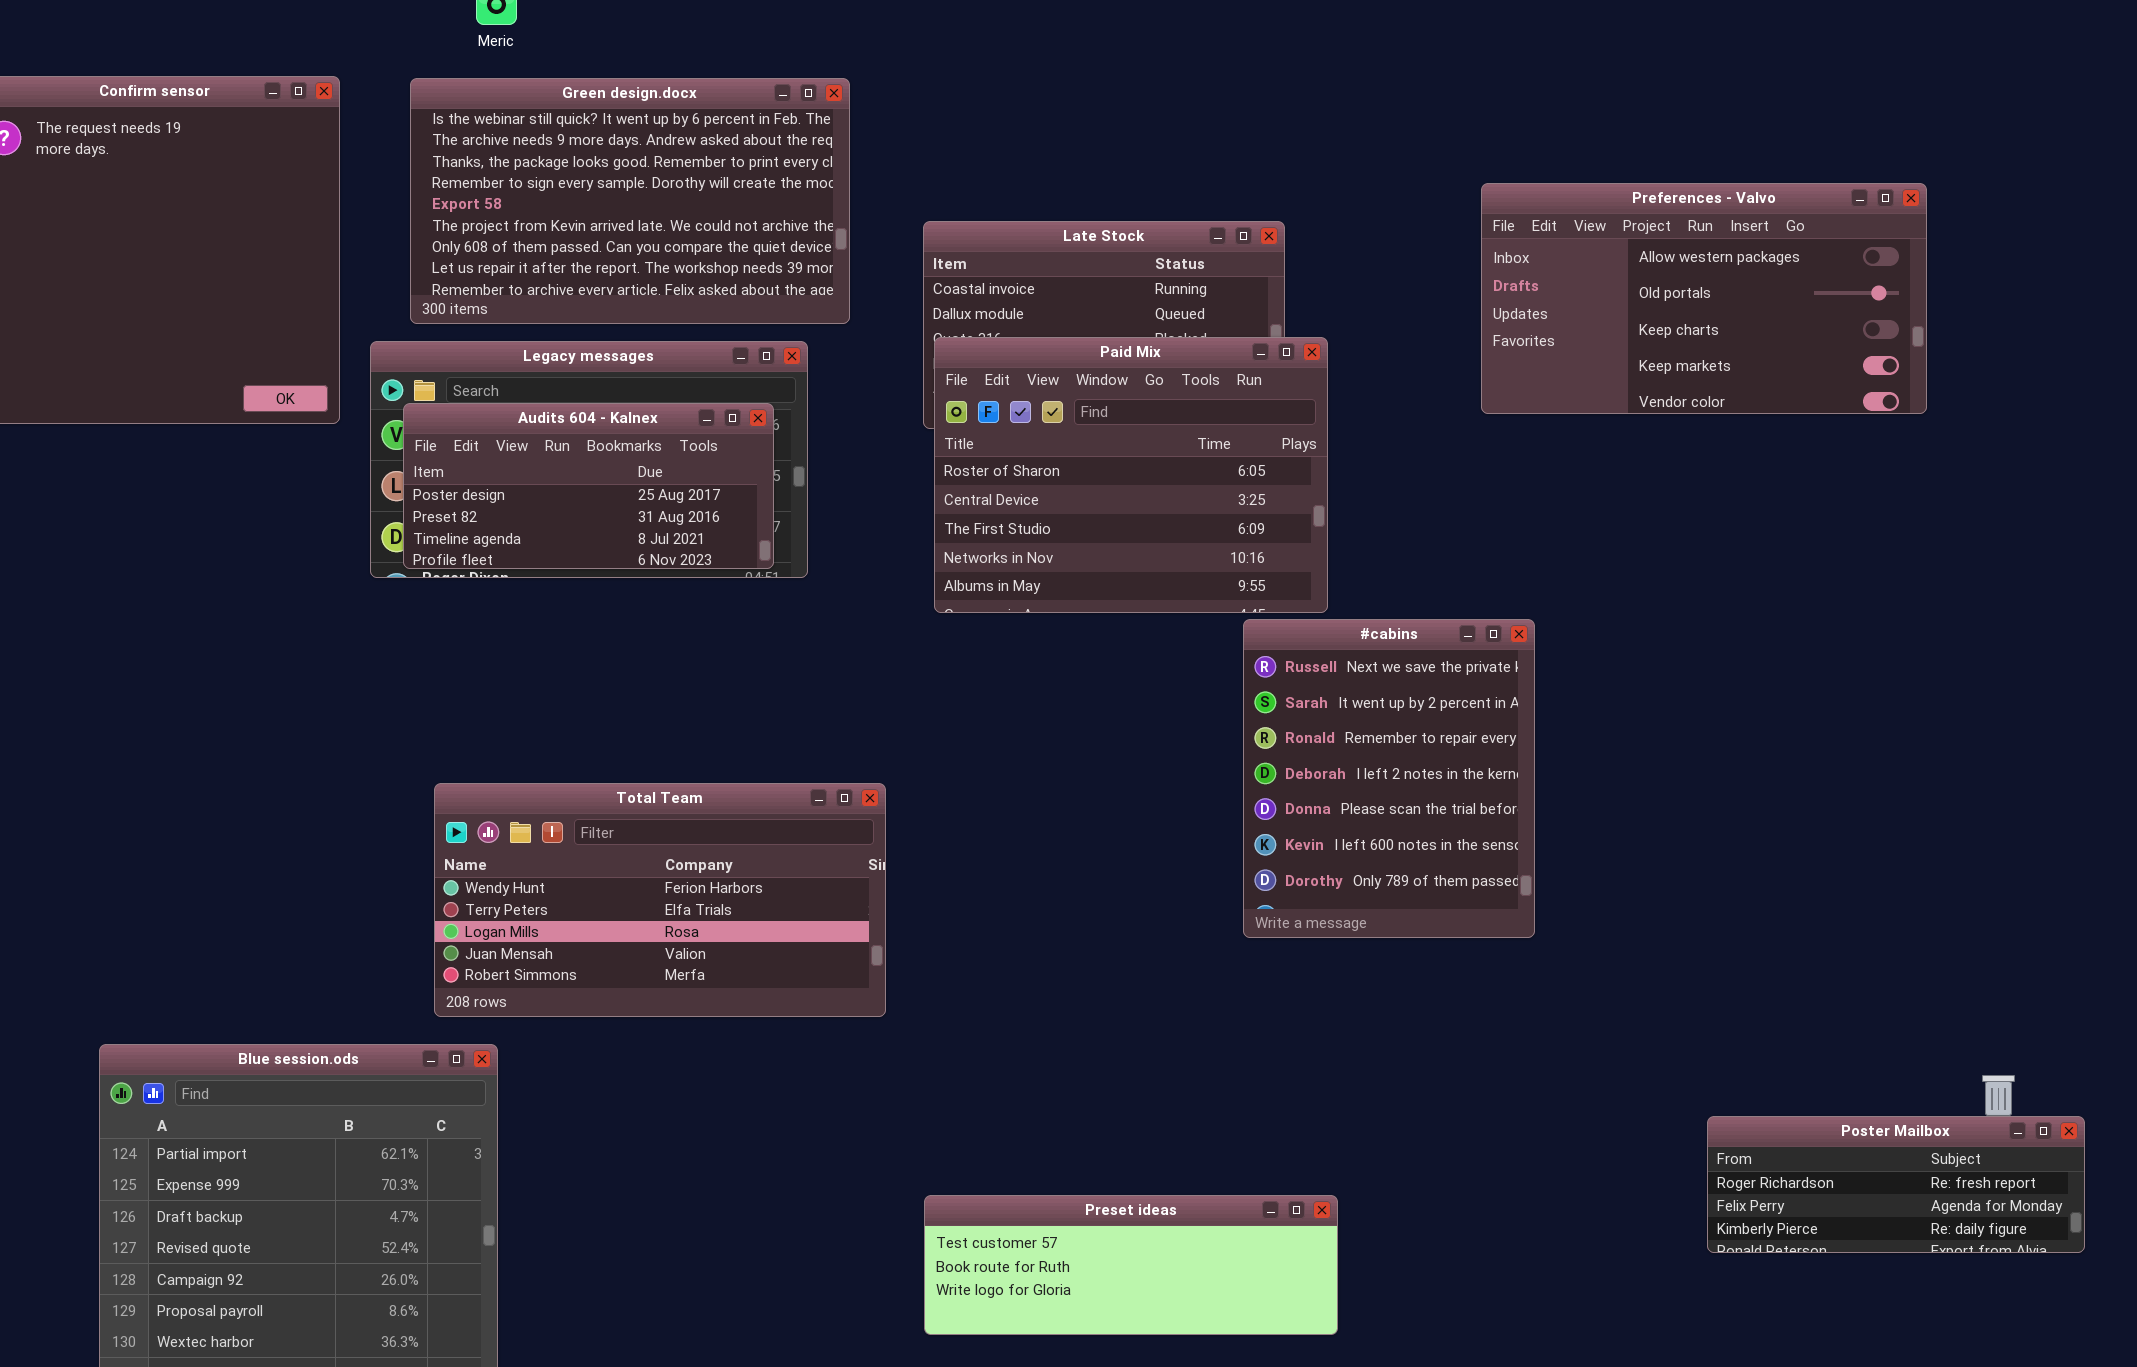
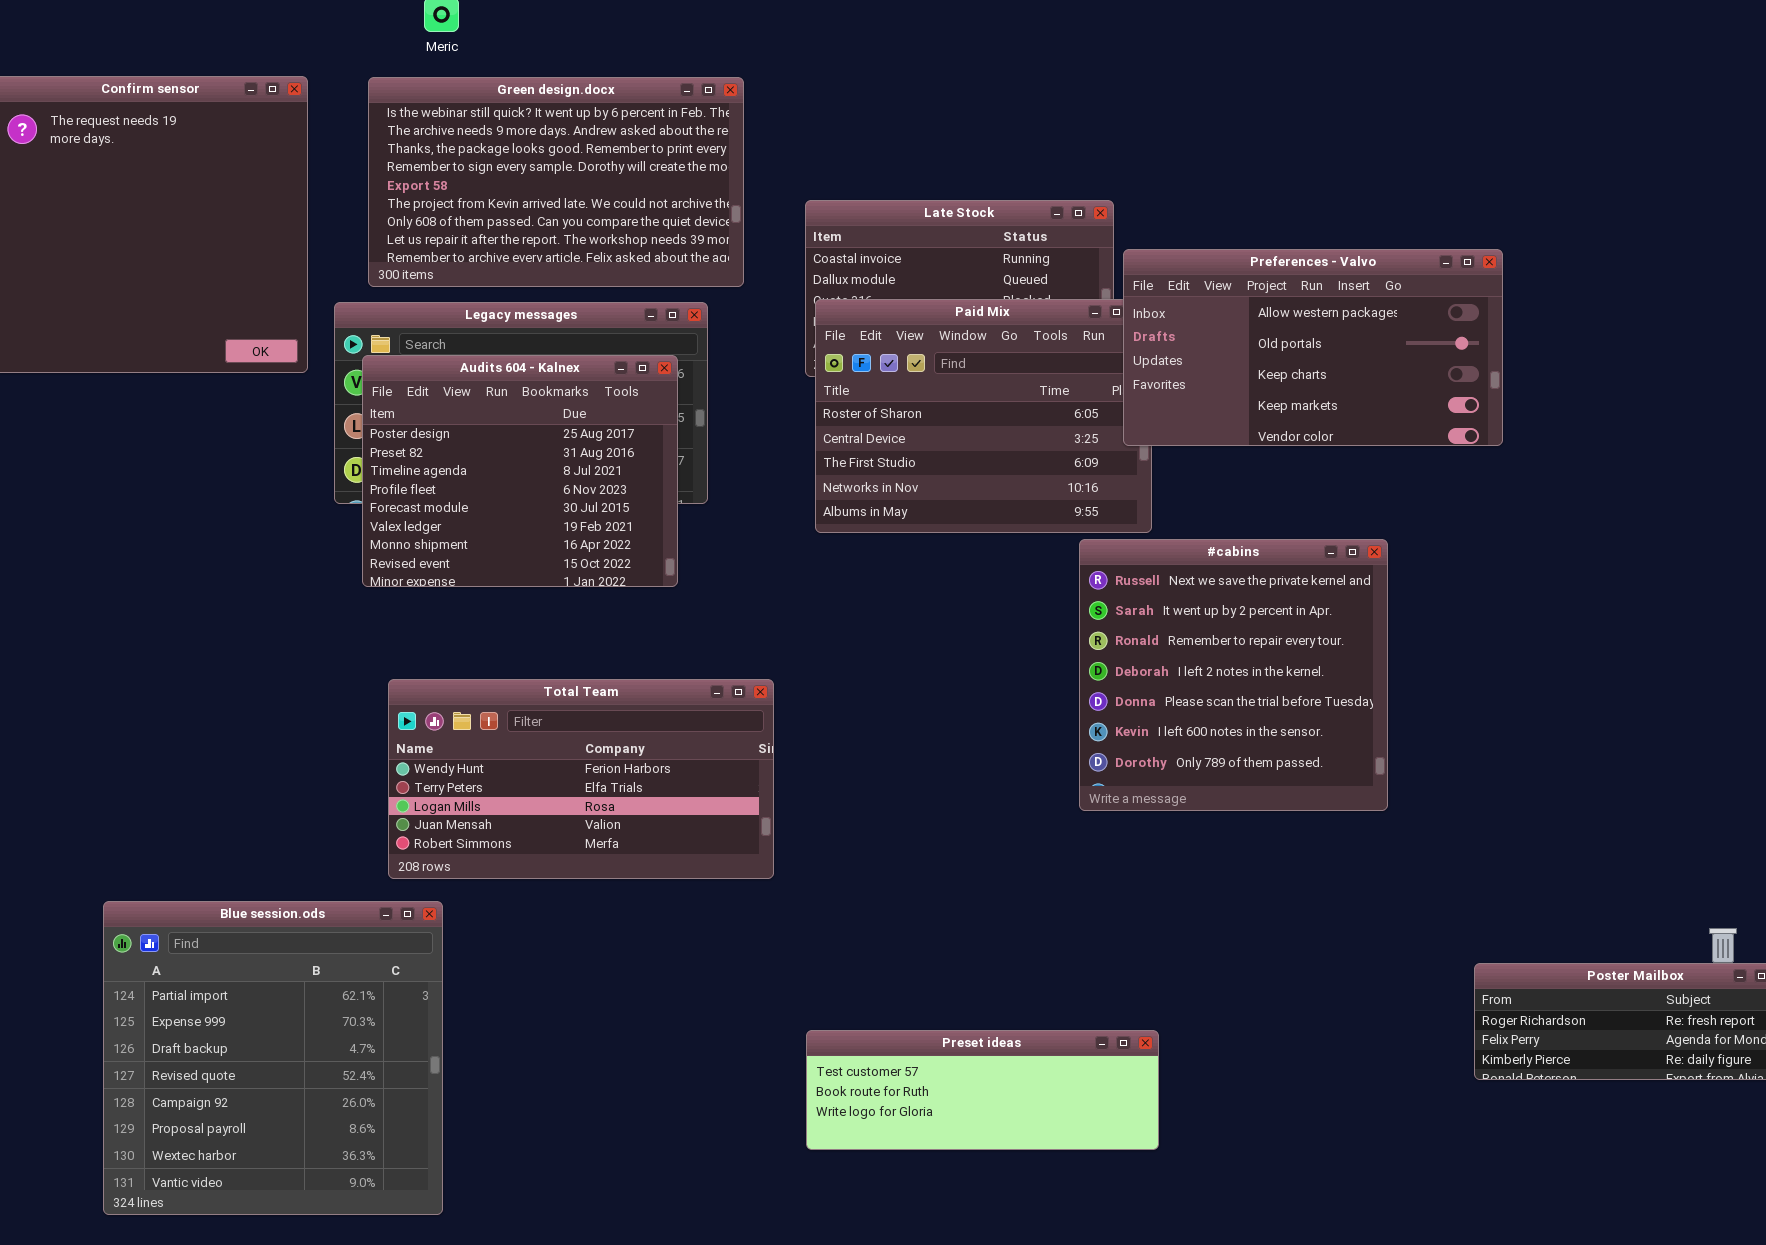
Preferences - Valvo: [1481,183,1927,414] -> [1123,249,1503,446], moved
Audits 604 - Kalnex: [403,403,774,569] -> [362,355,678,587], resized
#cabins: [1243,619,1535,938] -> [1079,539,1388,811], resized

